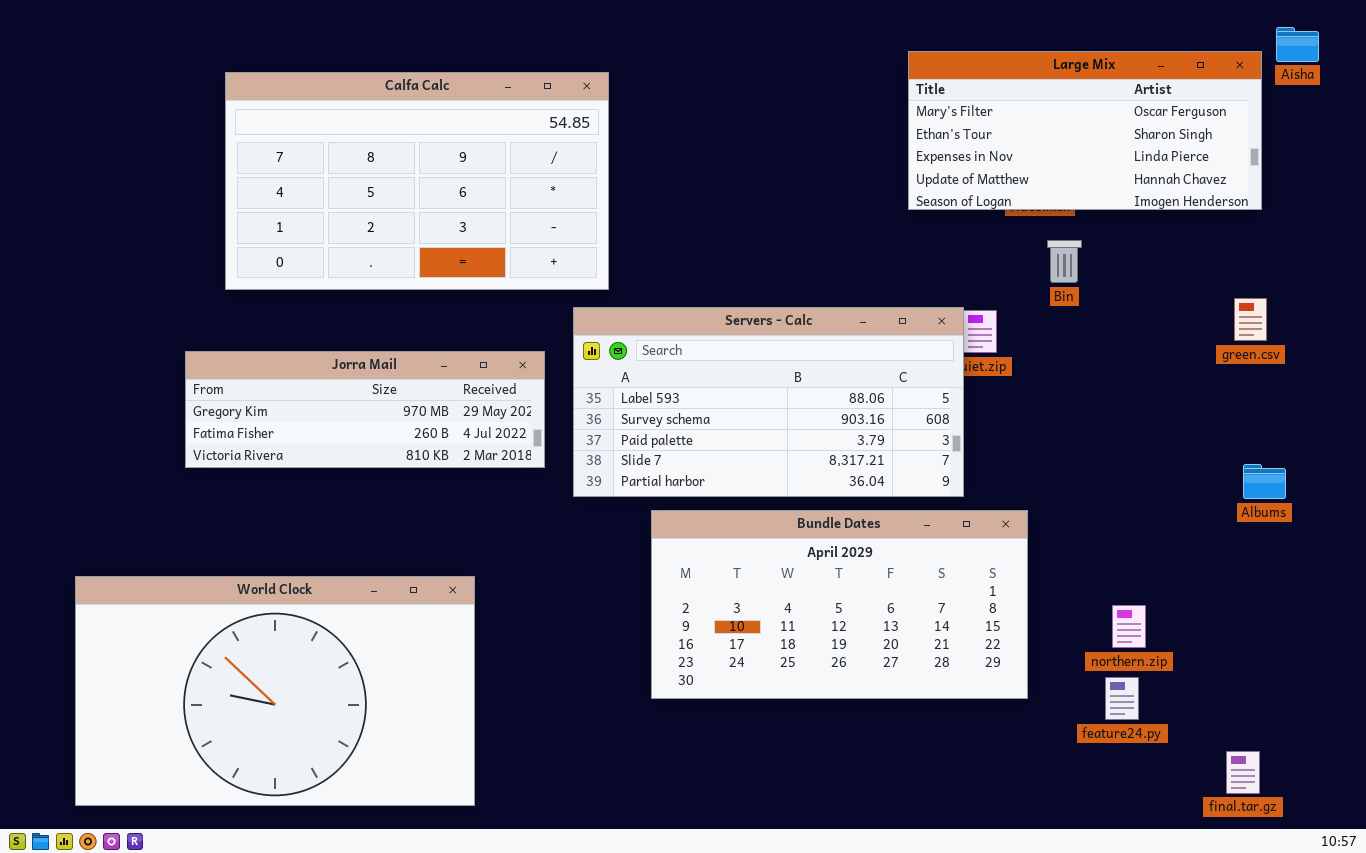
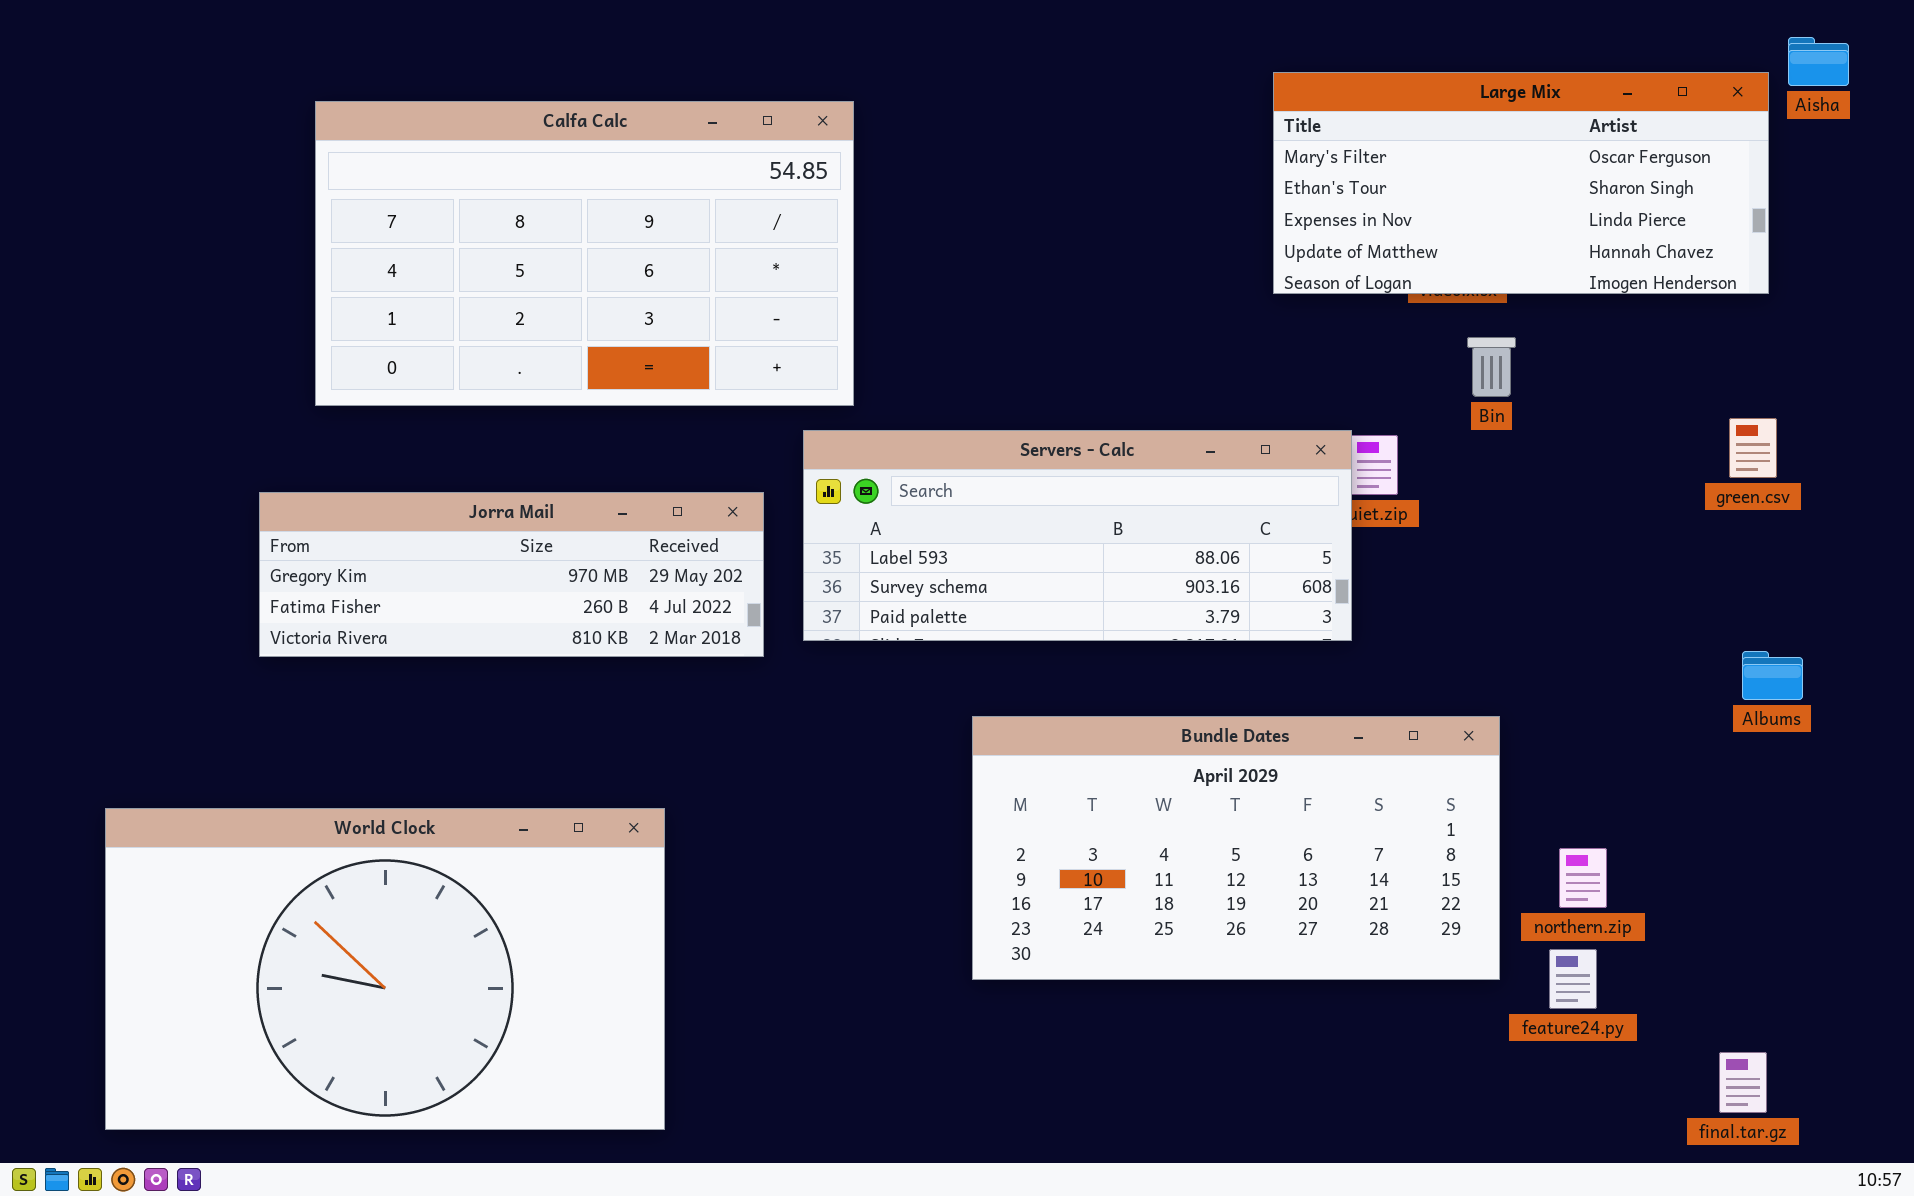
Servers - Calc: [573,307,964,497] -> [803,430,1352,641], resized
Bundle Dates: [651,510,1028,699] -> [972,716,1500,980], moved

